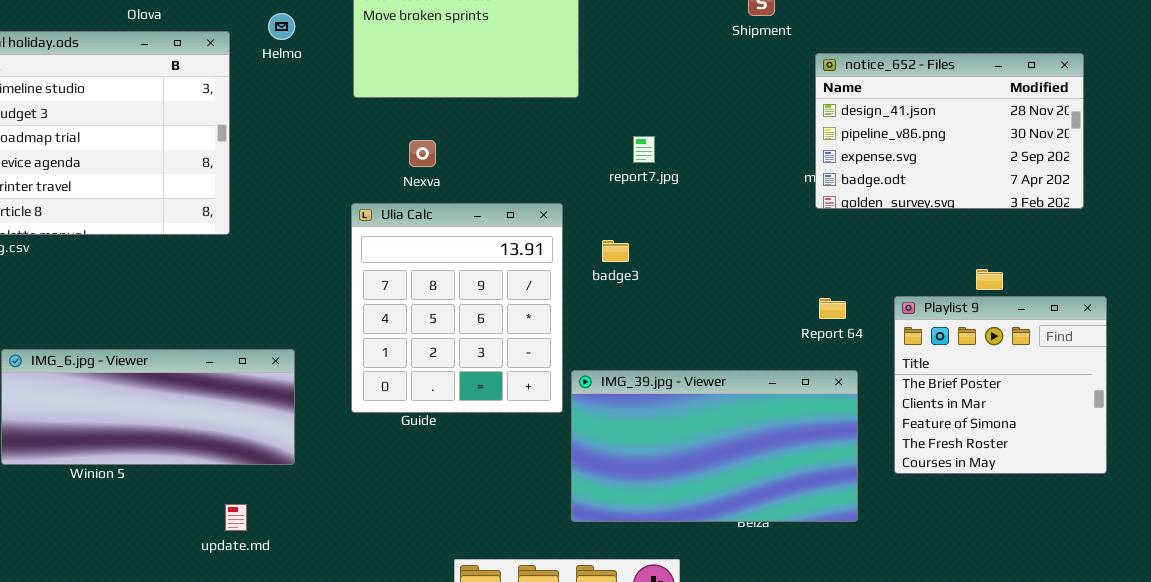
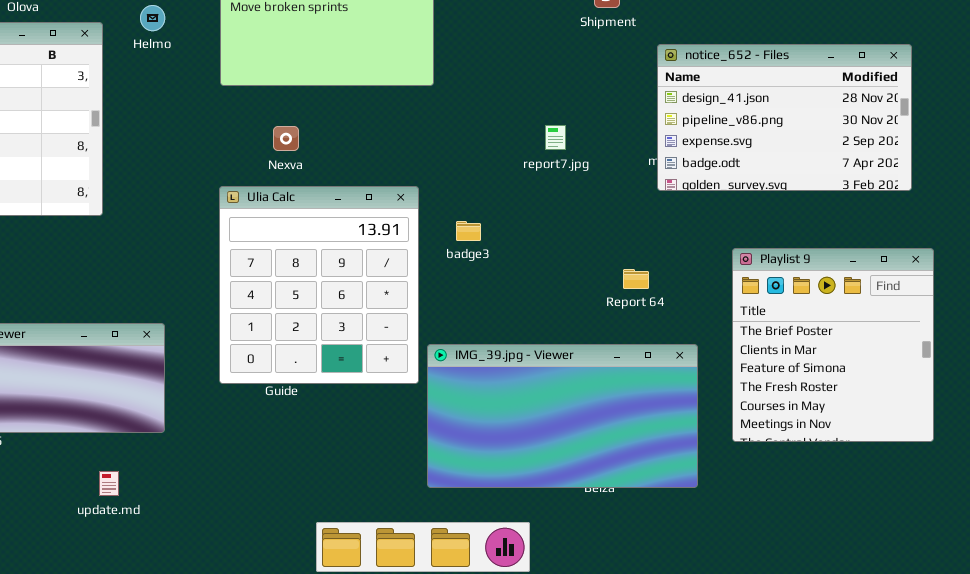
report7.jpg: [633,136,655,163] -> [545,125,566,150], moved
Playlist 9: [894,296,1107,474] -> [732,248,934,442], resized
Report 64: [819,298,846,319] -> [623,269,649,289], moved

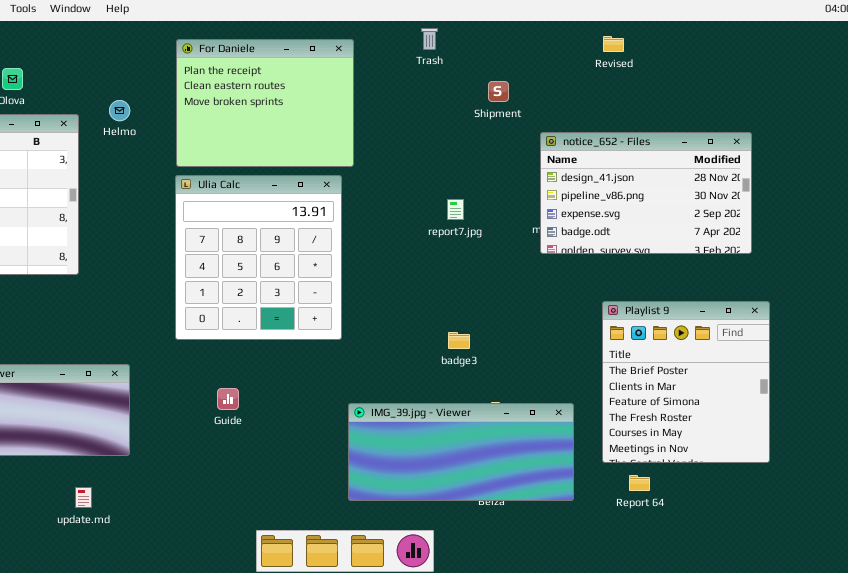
Ulia Calc: [219,186,419,384] -> [175,175,342,340], moved
badge3: [456,221,481,241] -> [448,332,470,349], moved
Report 64: [623,269,649,289] -> [629,475,650,491], moved
IMG_39.jpg - Viewer: [427,344,698,488] -> [348,403,574,501], resized

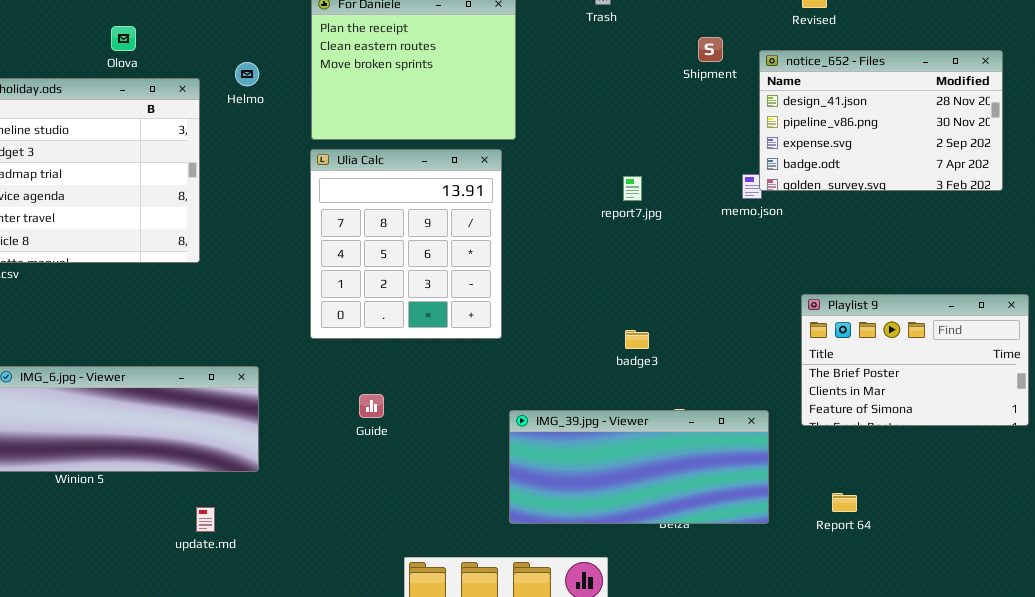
Shipment: [488,81,509,102] -> [698,37,723,62], moved
notice_652 - Files: [540,132,752,254] -> [759,50,1003,191], moved
Playlist 9: [602,301,770,463] -> [801,294,1029,426], resized

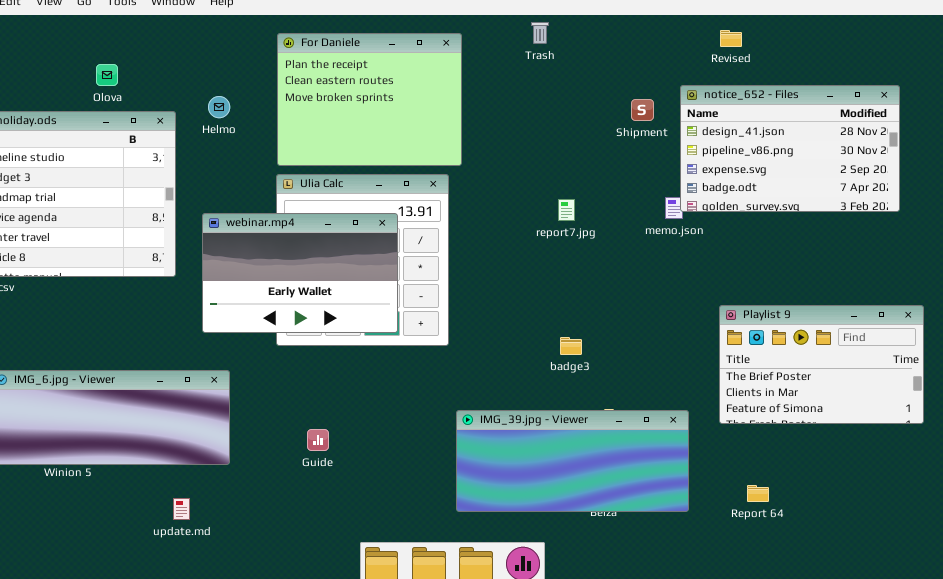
Shipment: [698,37,723,62] -> [631,99,654,121], moved
webinar.mp4: none -> [202,213,398,333], opened
Guide: [359,394,384,418] -> [307,429,329,451], moved

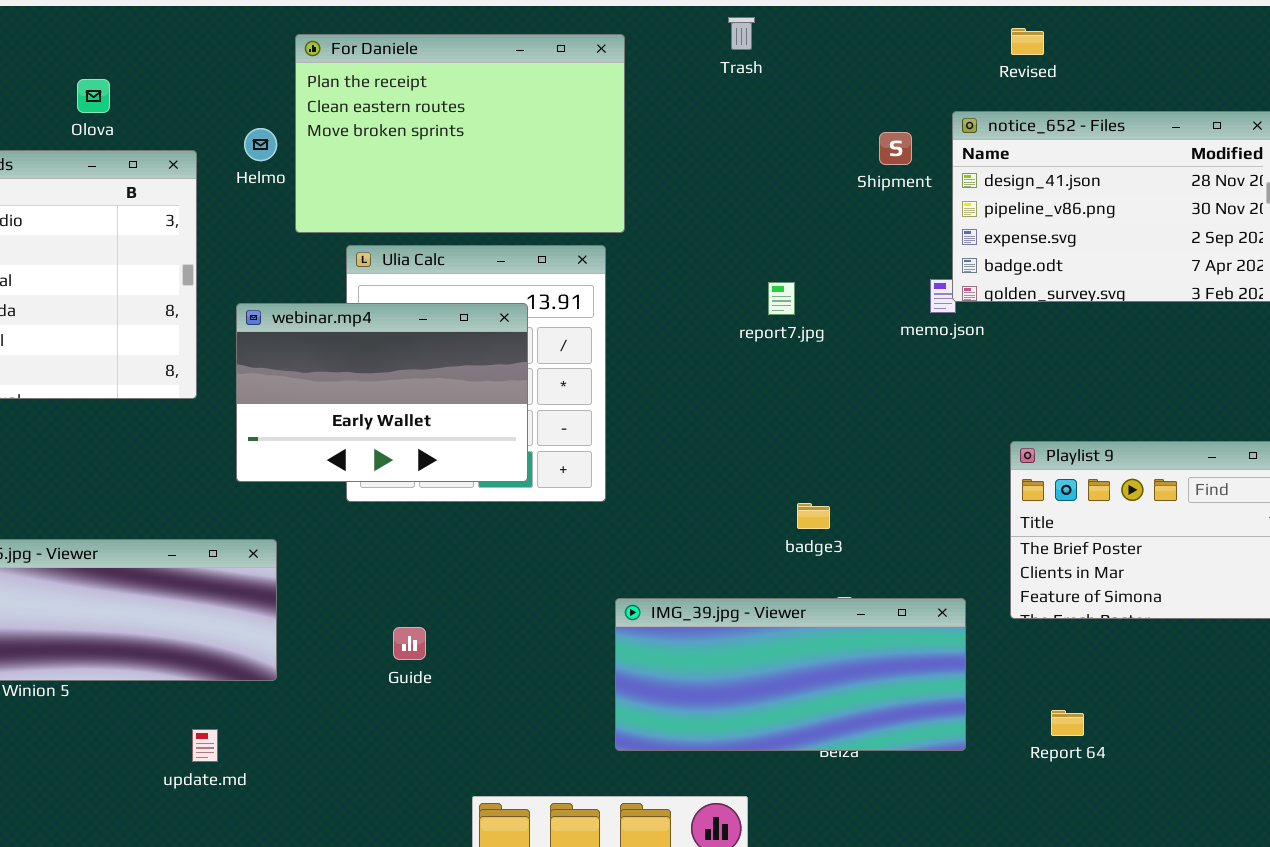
For Daniele: [277,33,462,166] -> [295,34,625,233], resized
badge3: [560,337,582,355] -> [797,503,830,529], moved

